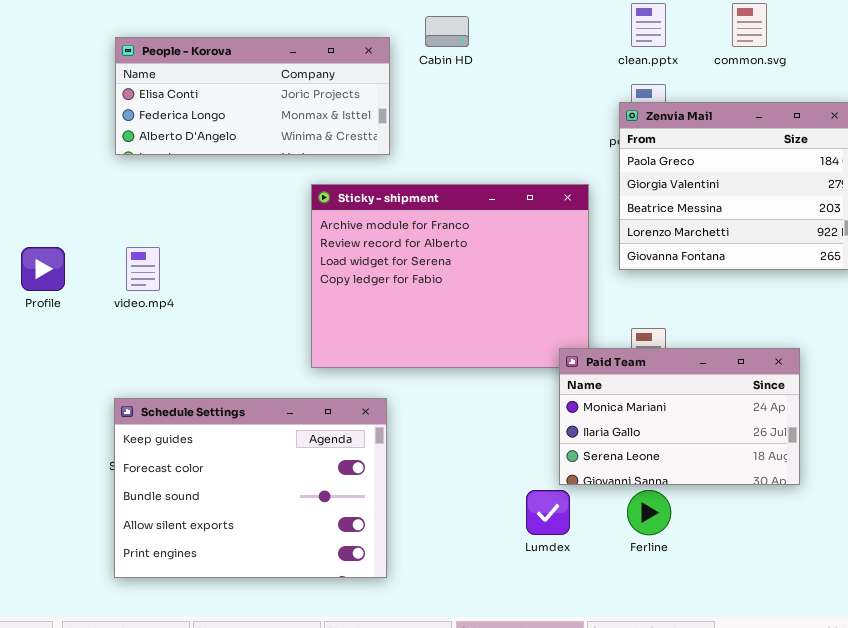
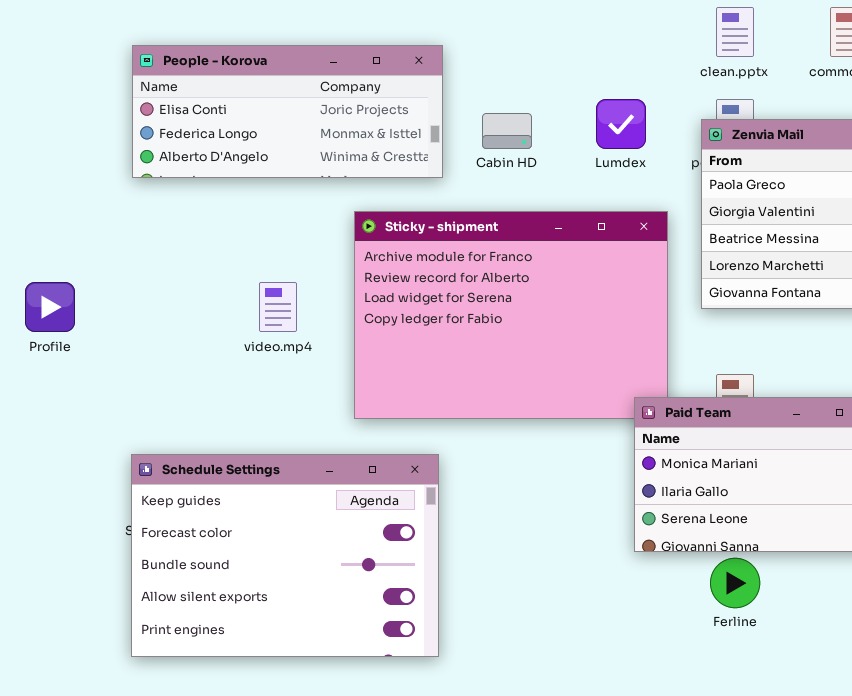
Cabin HD: [425,16,469,47] -> [482,113,532,149], moved
video.mp4: [126,247,160,291] -> [259,282,297,332], moved
Lumdex: [526,490,570,535] -> [596,99,646,149], moved

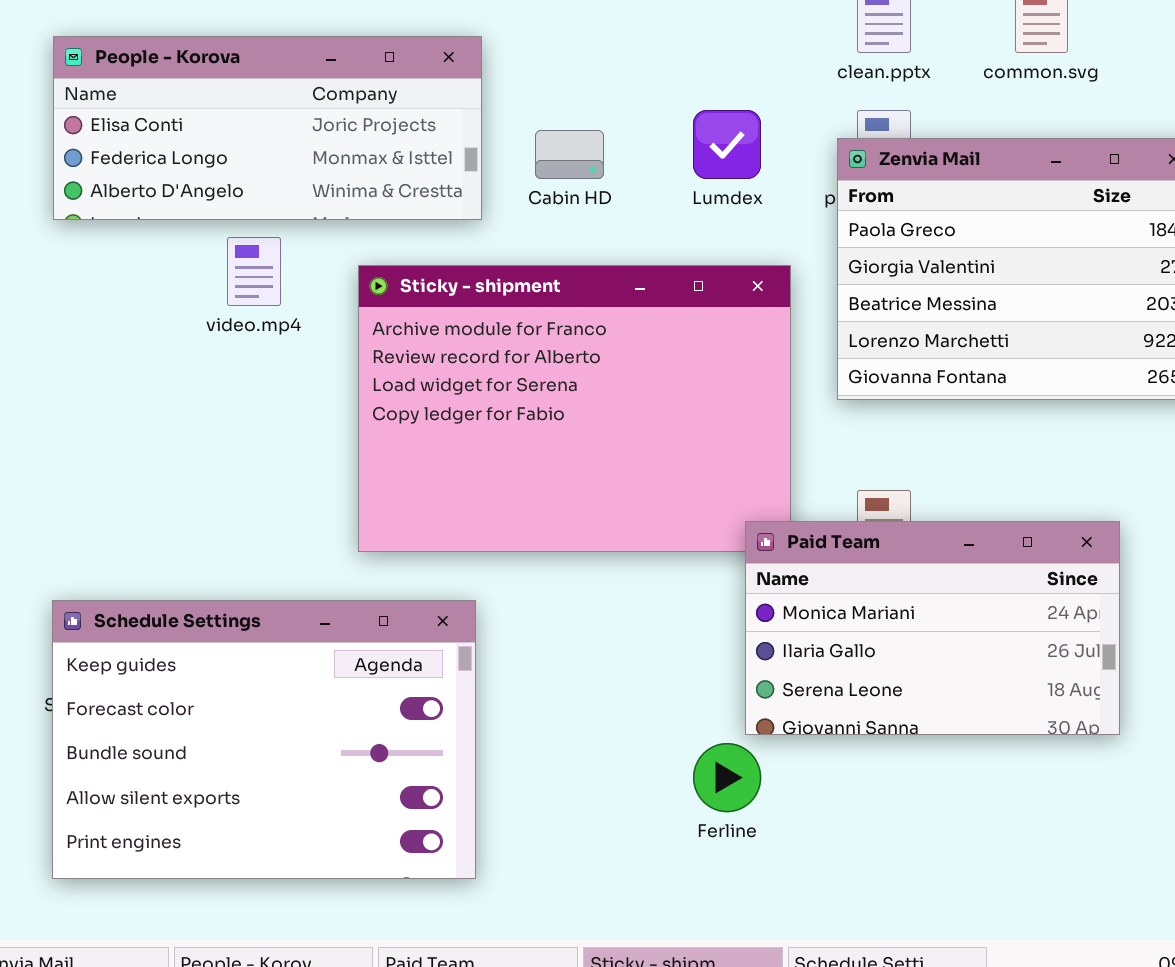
video.mp4: [259,282,297,332] -> [227,237,281,306], moved
Ferline: [710,558,760,608] -> [693,743,761,812], moved

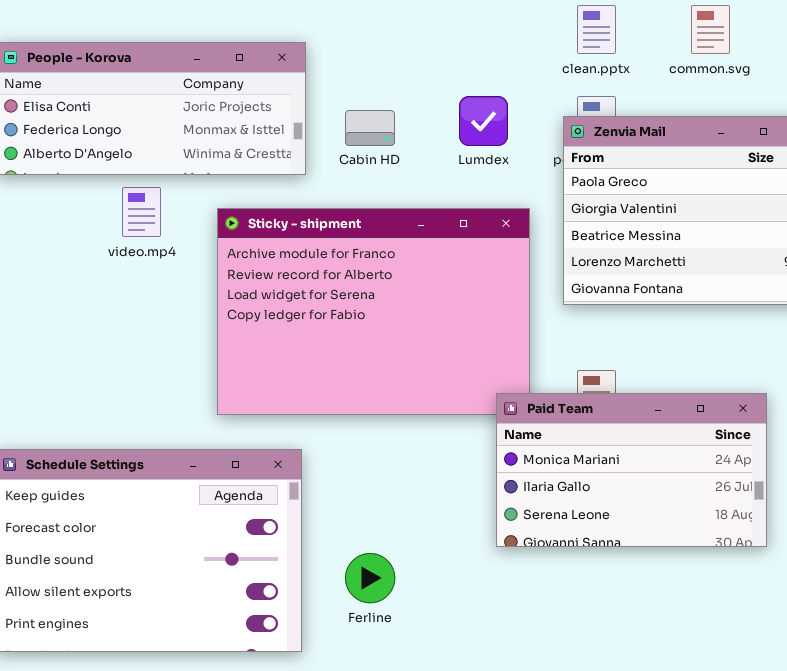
Ferline: [693,743,761,812] -> [345,553,395,603], moved

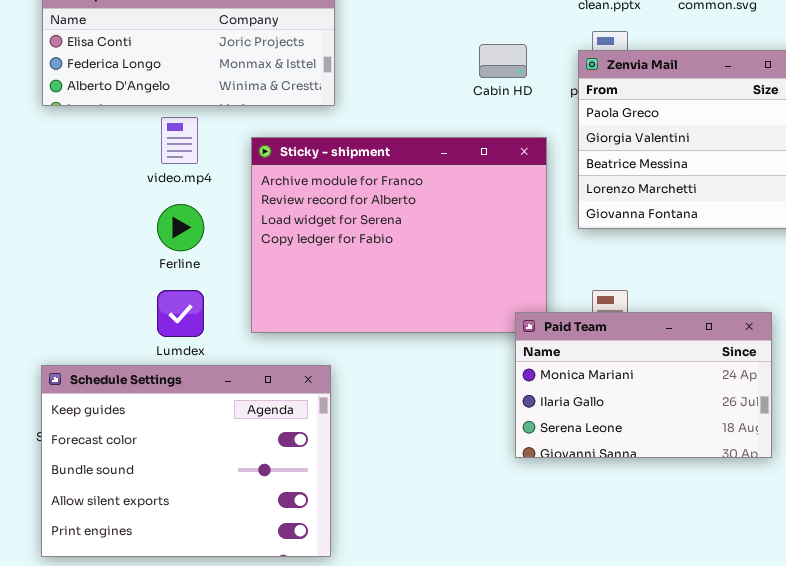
Lumdex: [459,96,508,146] -> [157,290,204,337], moved
Cabin HD: [345,110,395,146] -> [479,44,527,78], moved
Ferline: [345,553,395,603] -> [157,204,204,251], moved

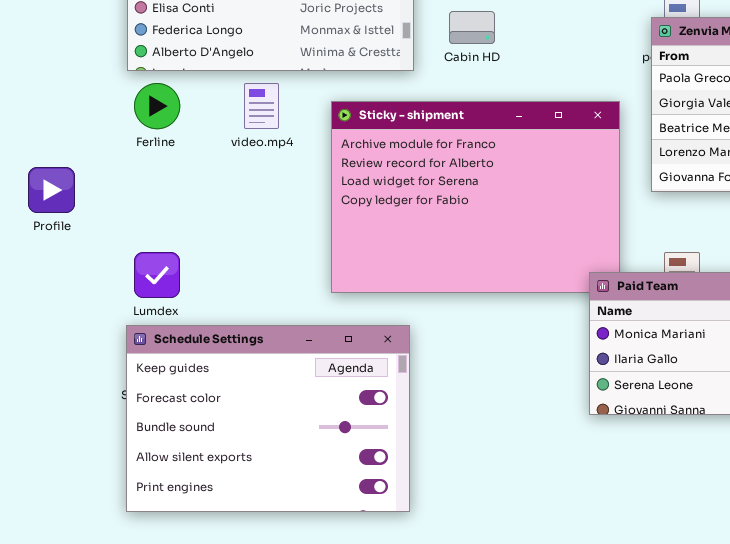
Cabin HD: [479,44,527,78] -> [449,11,495,44], moved
Ferline: [157,204,204,251] -> [134,83,180,129], moved
Lumdex: [157,290,204,337] -> [134,252,180,298], moved

